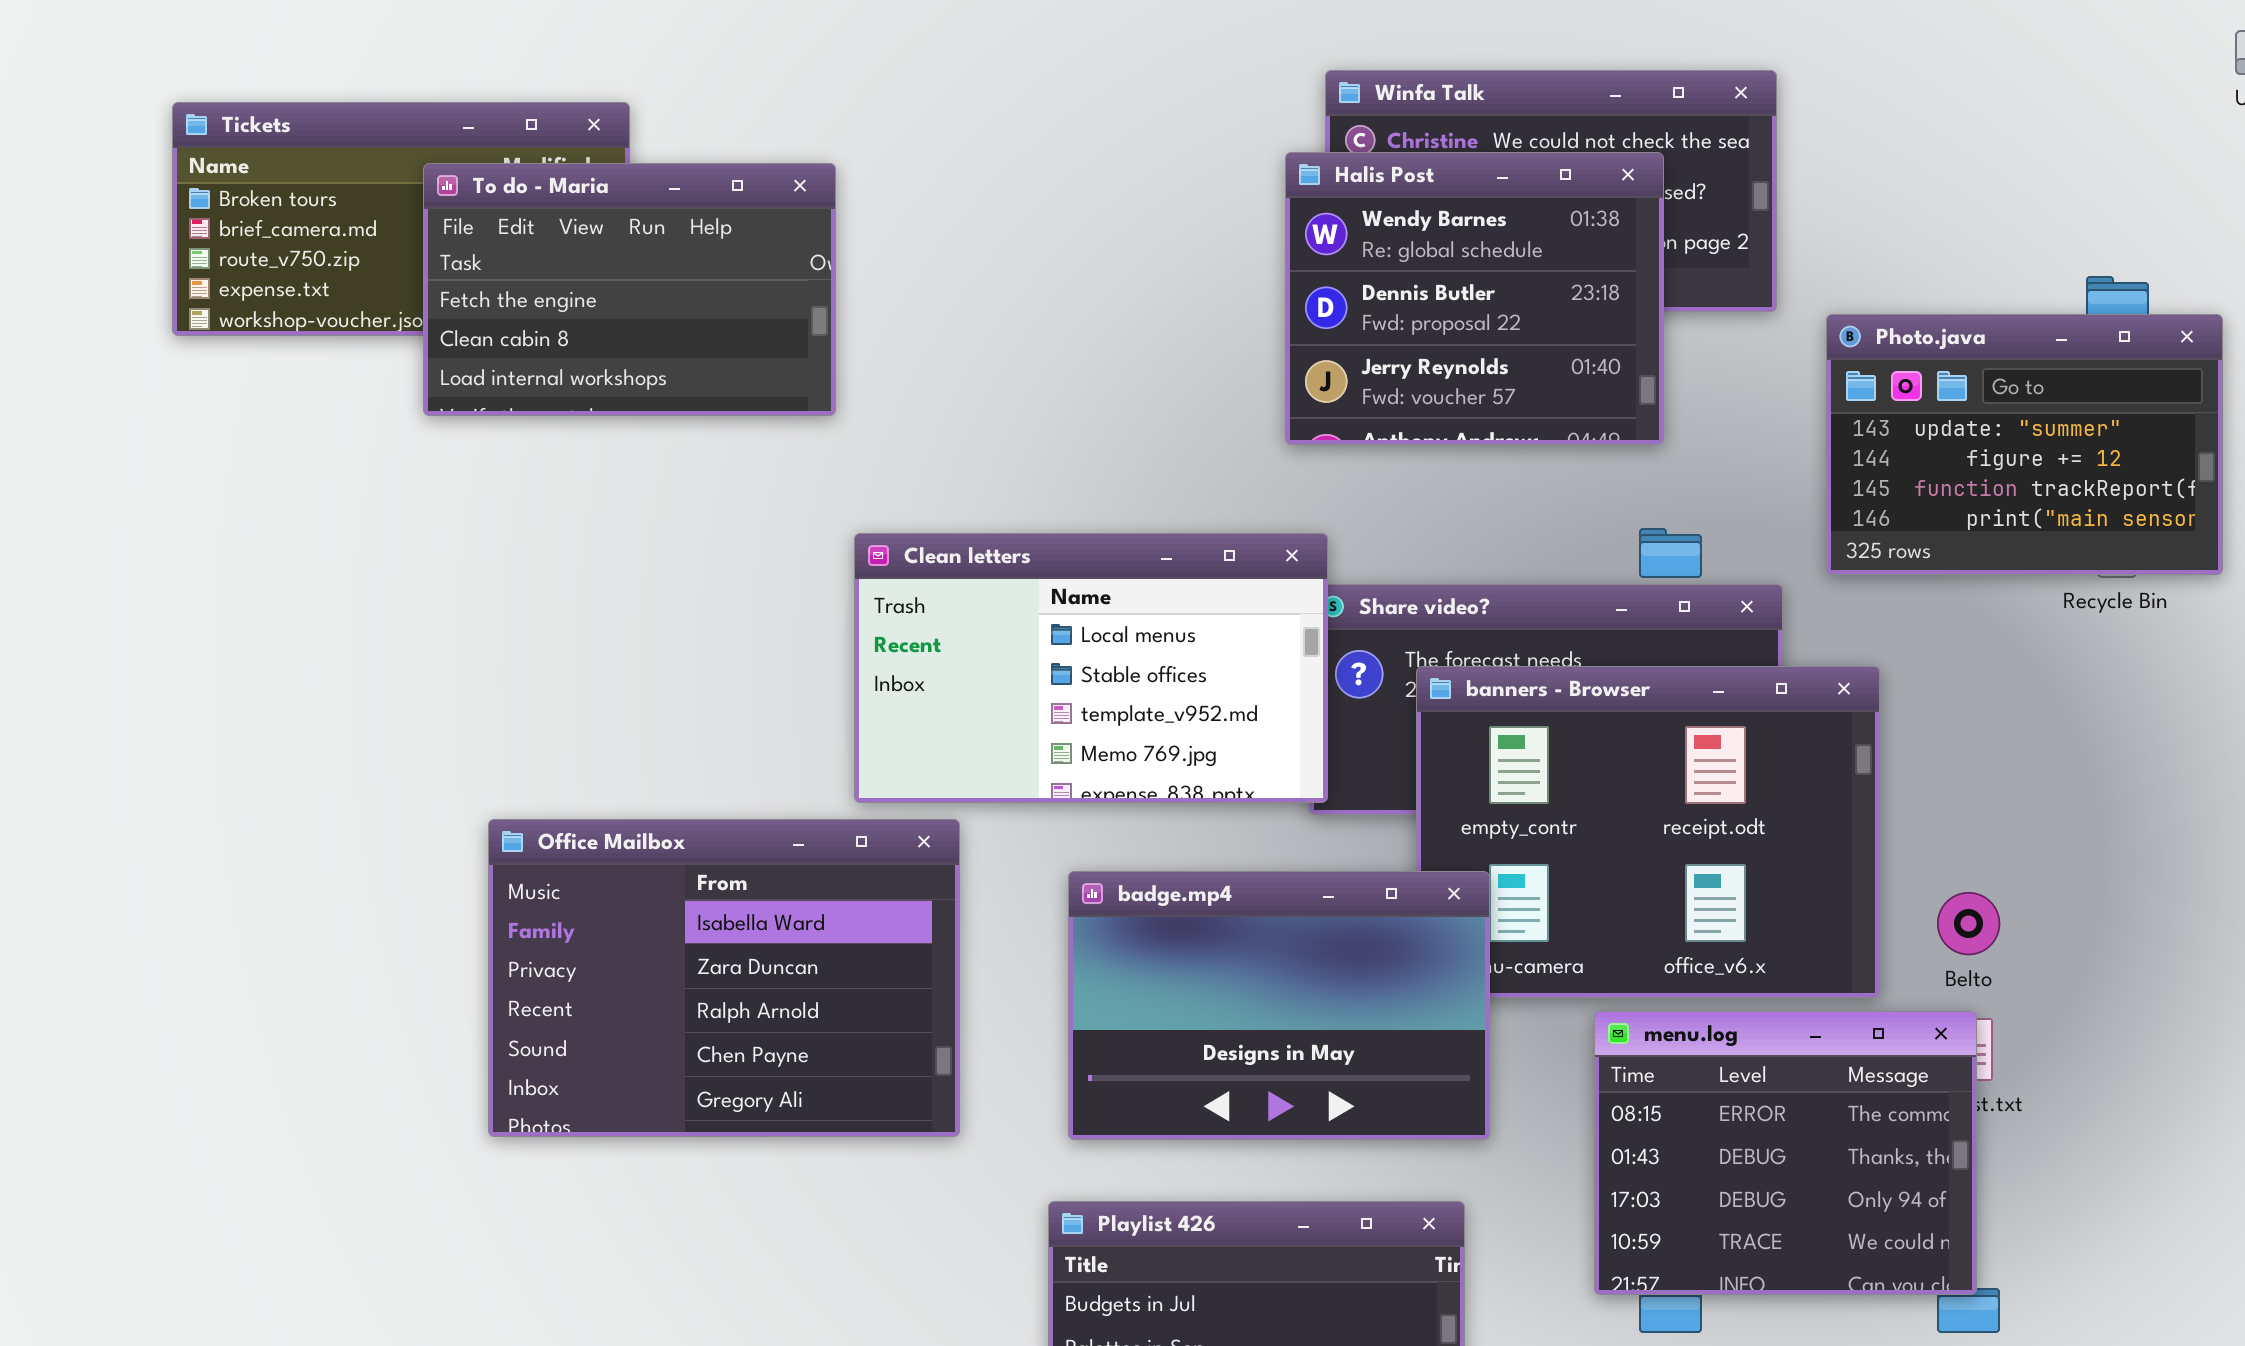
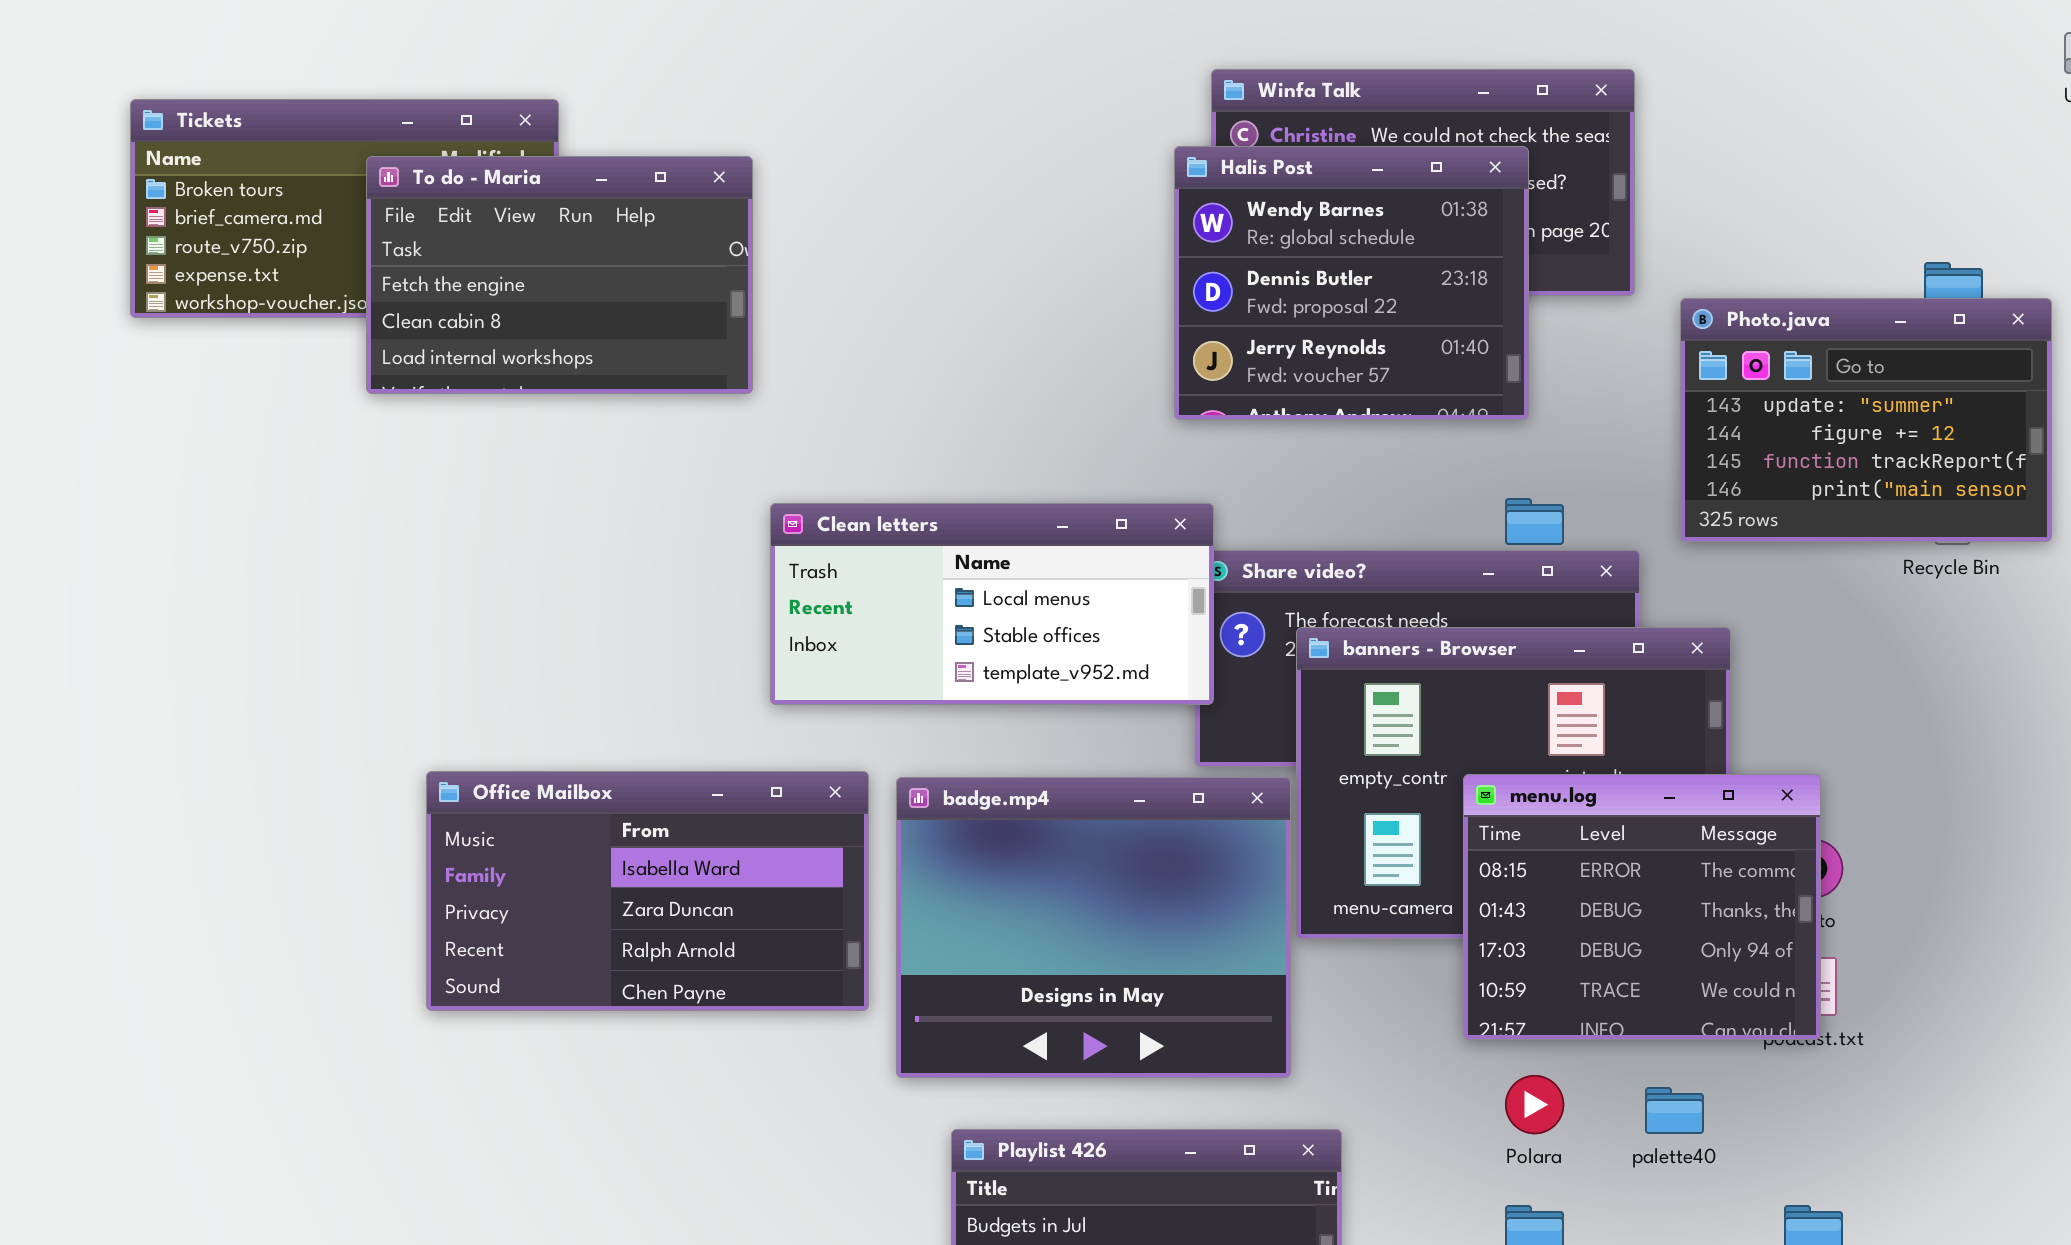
Clean letters: [854,533,1328,803] -> [770,503,1214,705], resized
Office Mailbox: [488,819,960,1137] -> [426,771,869,1011], resized
badge.mp4: [1068,871,1490,1140] -> [896,777,1291,1078], moved, resized
menu.log: [1594,1011,1977,1295] -> [1463,774,1821,1040], moved

